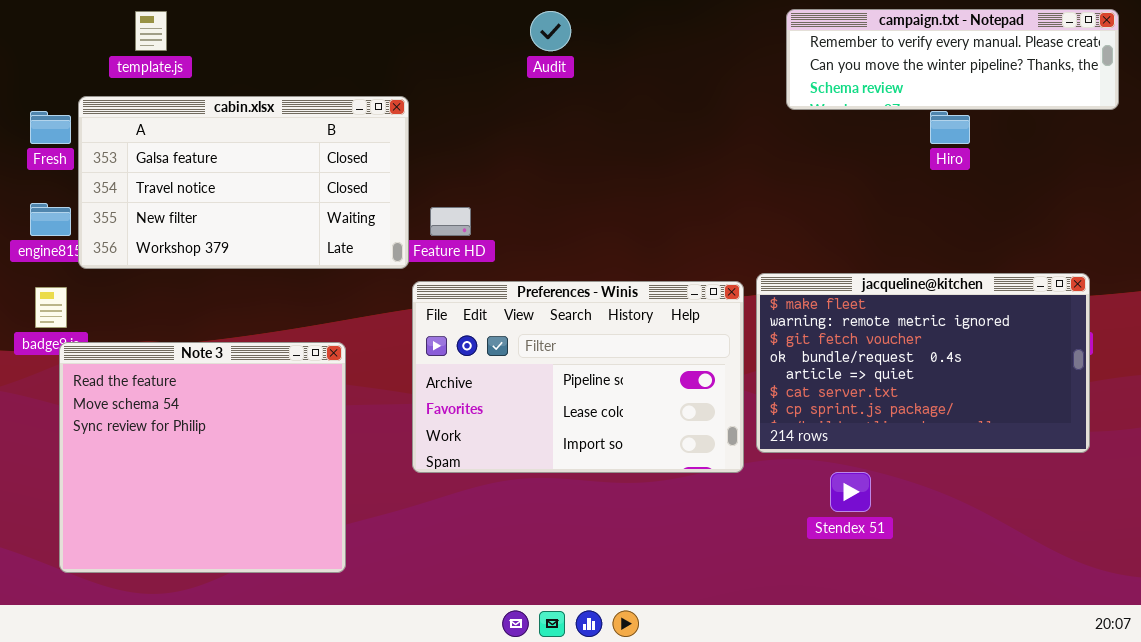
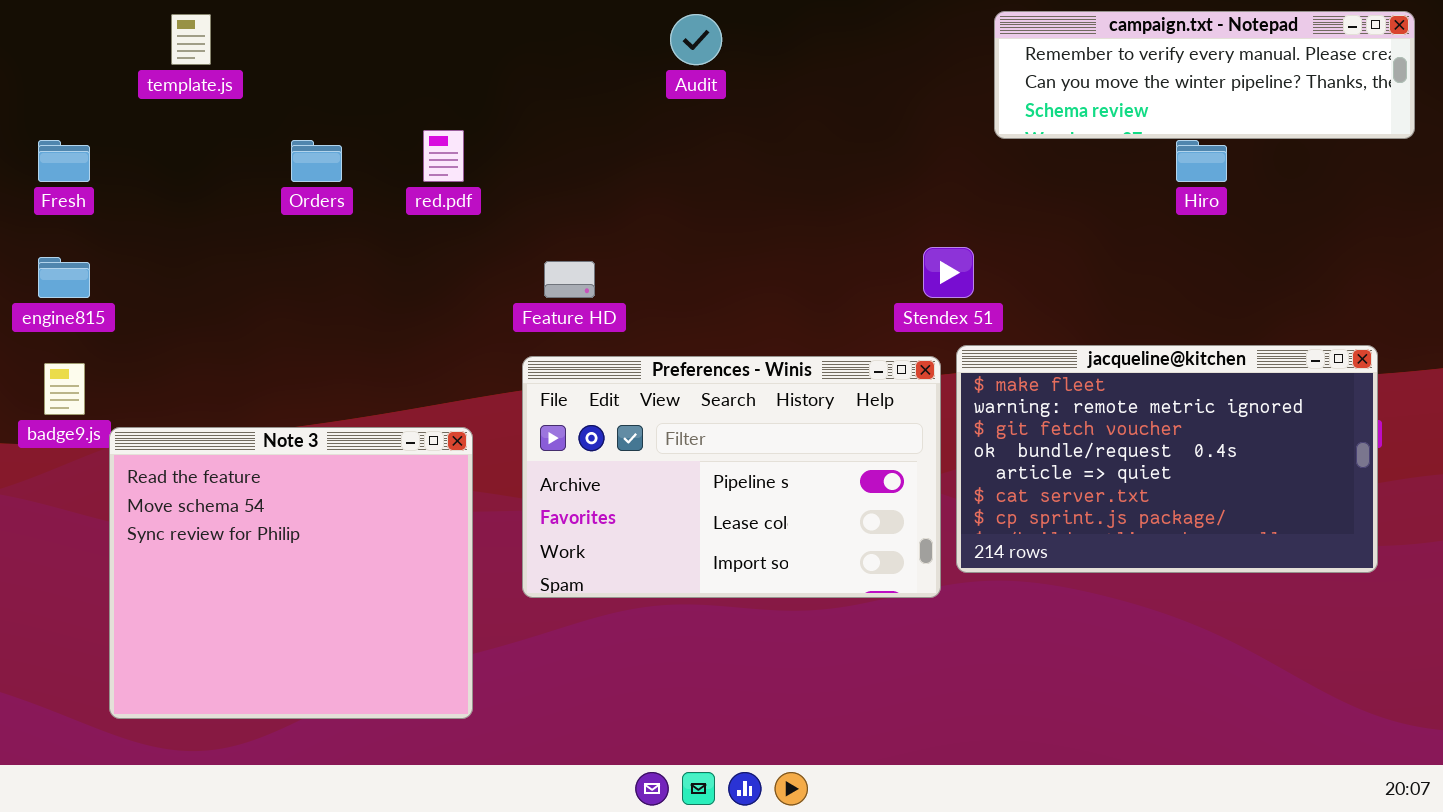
cabin.xlsx: [78,96,409,269] -> none, closed
Note 3: [59,342,346,573] -> [109,427,473,719], moved
Stendex 51: [830,472,871,512] -> [923,247,974,298], moved

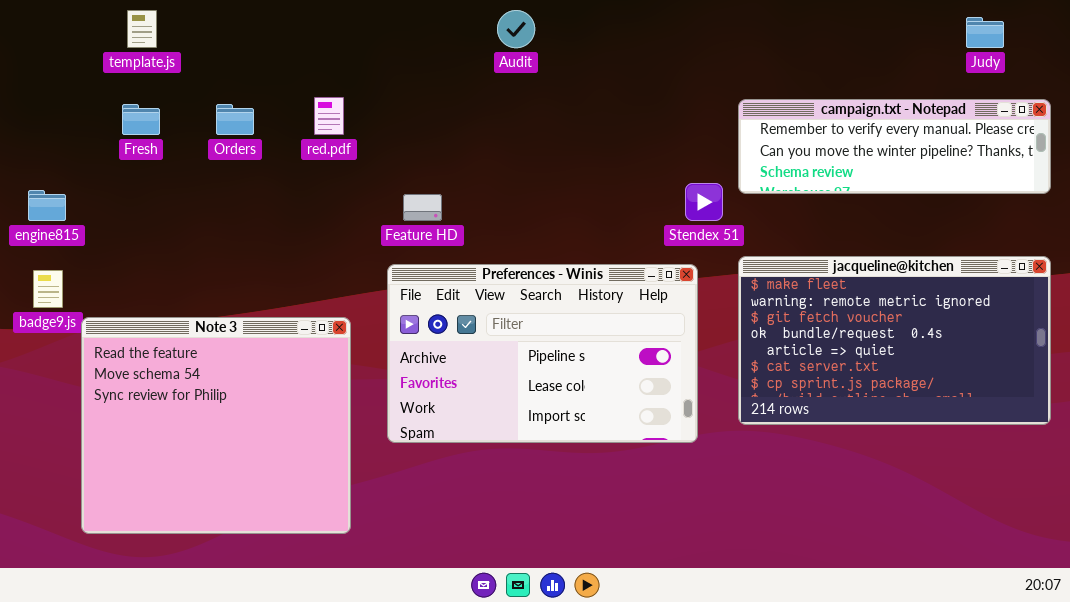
campaign.txt - Notepad: [994,11,1415,139] -> [738,99,1051,194], moved
Fresh: [38,140,90,182] -> [122,104,160,135], moved
jacqueline@kitchen: [956,345,1378,573] -> [738,256,1051,425], moved

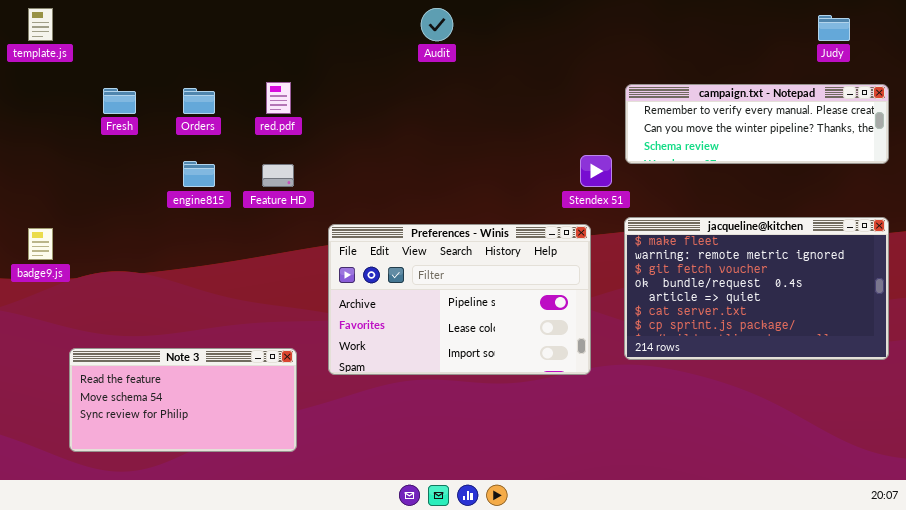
template.js: [127,10,157,48] -> [28,8,53,41], moved
engine815: [28,190,66,221] -> [183,161,215,187], moved
Feature HD: [403,194,442,221] -> [262,164,294,187], moved
Note 3: [81,317,351,534] -> [69,348,297,452], resized

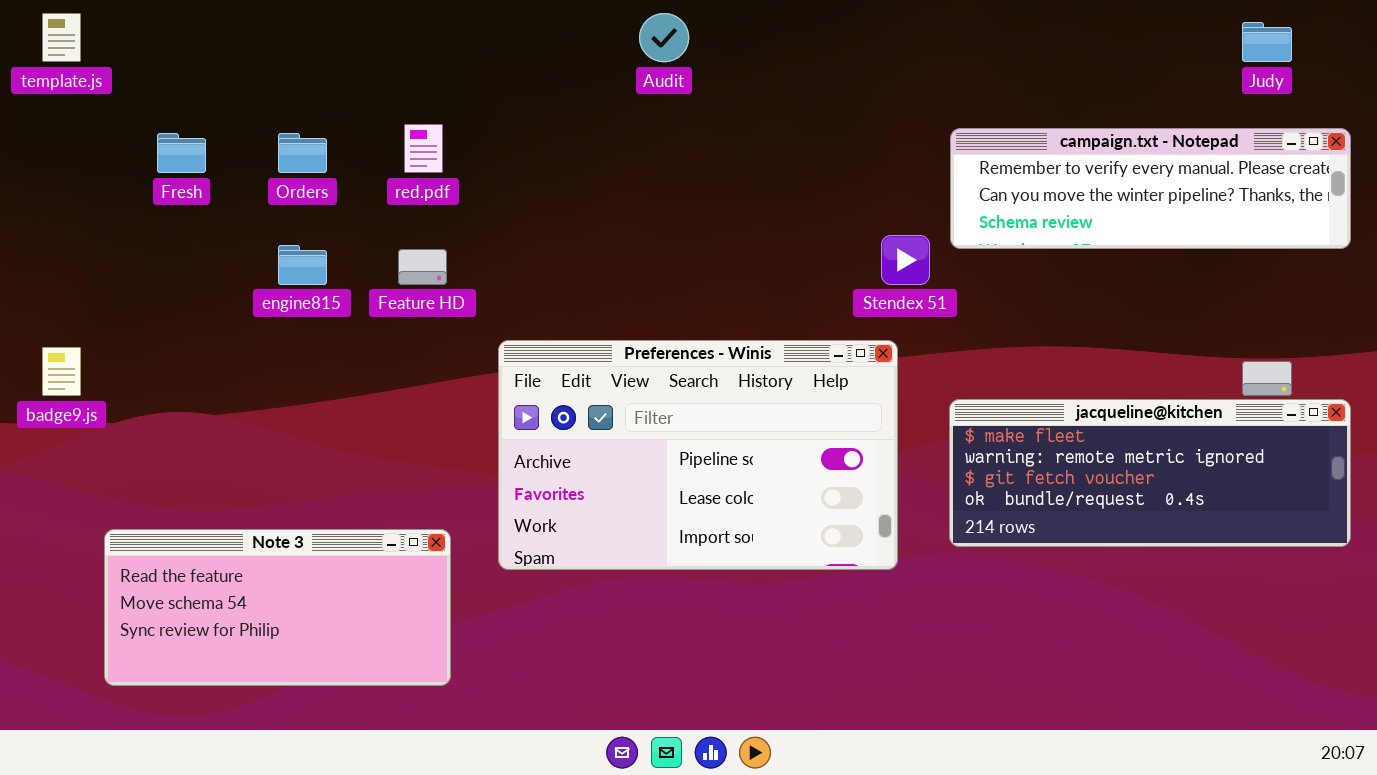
jacqueline@kitchen: [624,217,889,360] -> [949,399,1351,547], resized

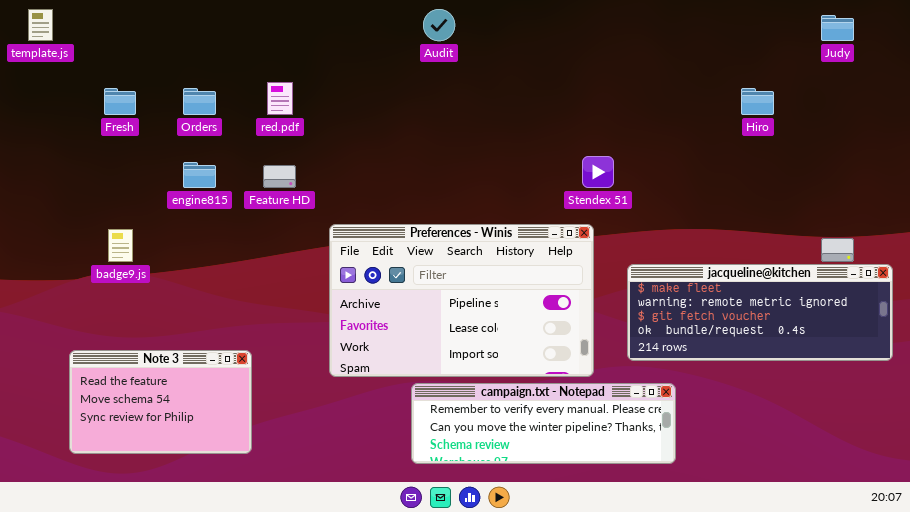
campaign.txt - Notepad: [950,128,1351,249] -> [411,383,676,464], moved
badge9.js: [42,347,81,396] -> [108,229,133,262], moved
Note 3: [104,529,451,686] -> [69,350,252,454], resized

